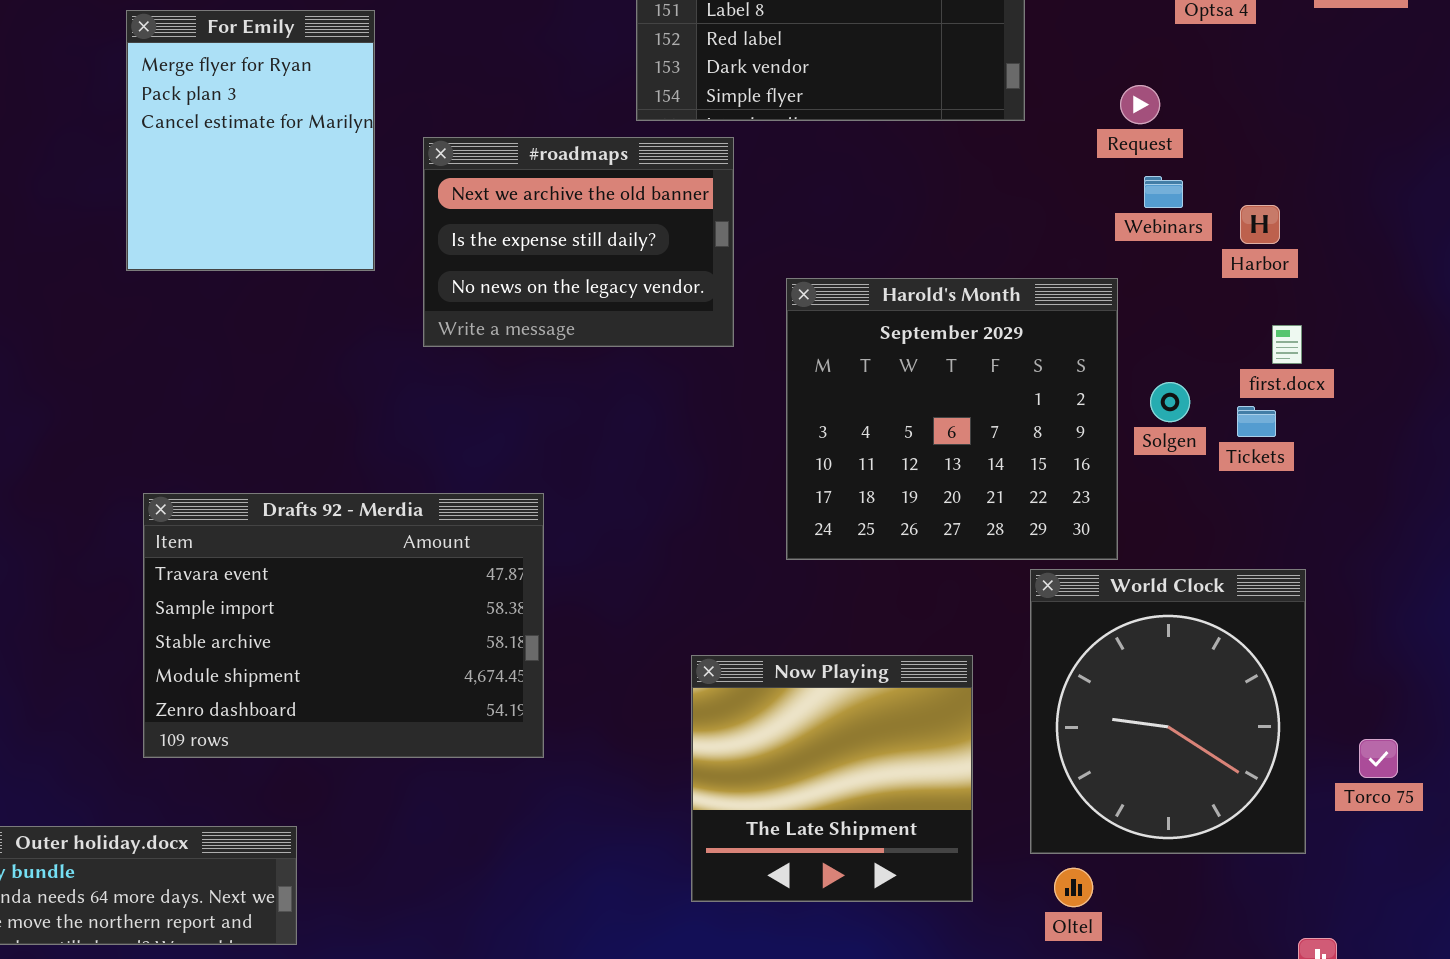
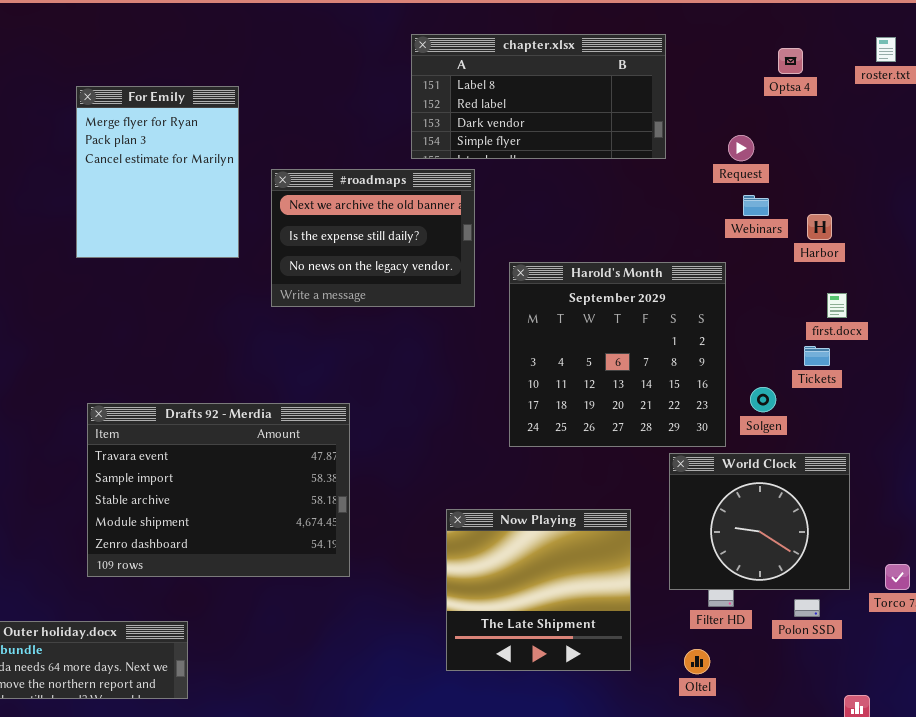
Solgen: [1150,382,1190,422] -> [750,387,776,412], moved
World Clock: [1030,569,1306,854] -> [669,453,850,590], resized

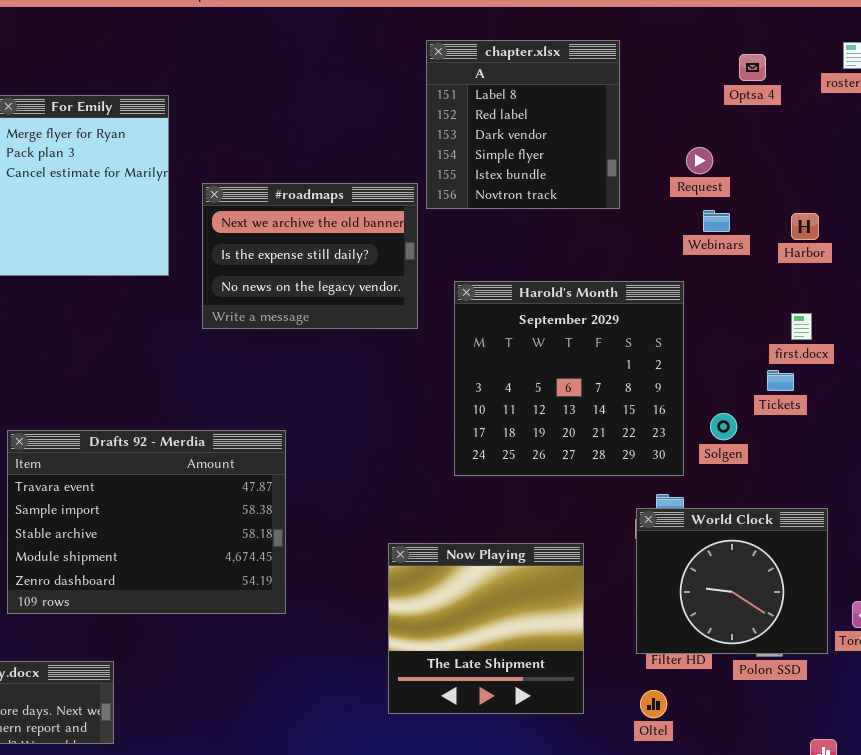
chapter.xlsx: [411,34,666,159] -> [426,40,620,209], resized
Harbor: [807,214,832,240] -> [791,213,819,240], moved
World Clock: [669,453,850,590] -> [636,508,828,654], moved

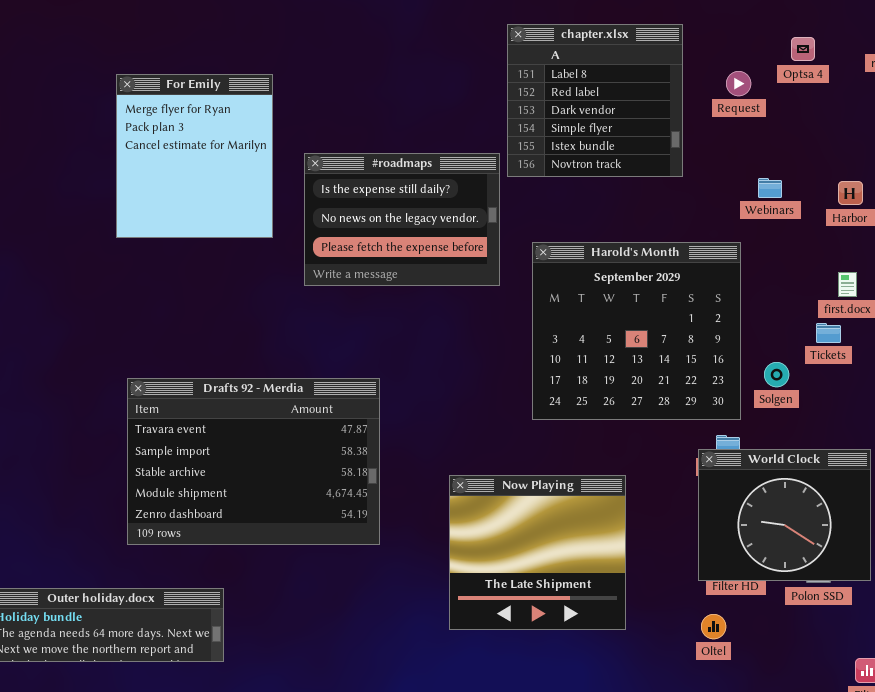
Request: [686,147,713,174] -> [726,71,751,96], moved
#roadmaps: [202,183,418,329] -> [304,153,500,286], scrolled down 1 row
Now Playing: [388,543,584,714] -> [449,475,626,630], moved

